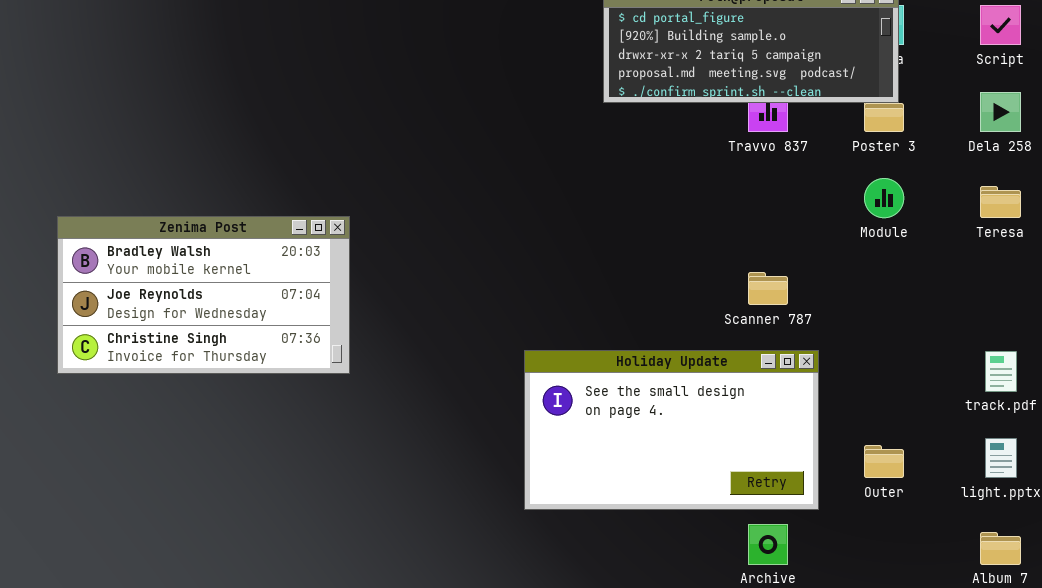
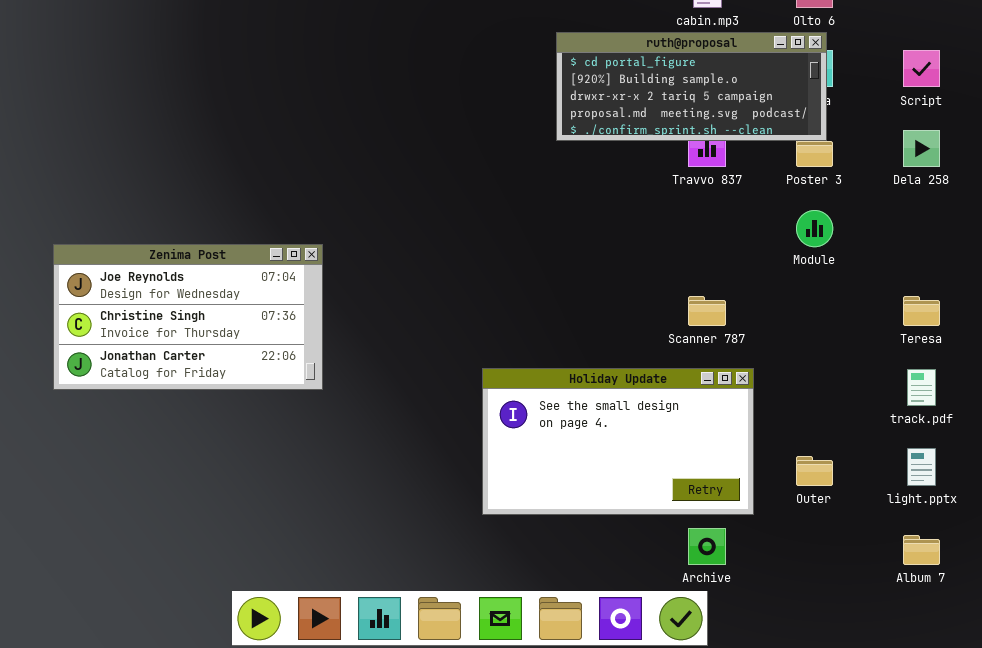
Teresa: [980,186,1021,218] -> [903,296,940,326], moved
Zenima Post: [57,216,350,374] -> [53,244,323,390], scrolled down 1 row

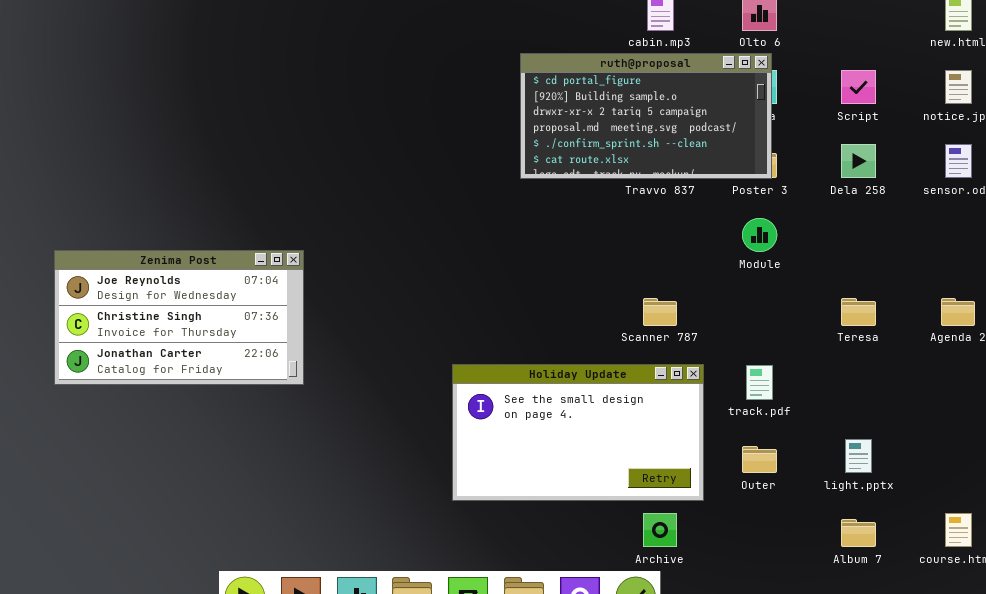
ruth@proposal: [556,32,827,141] -> [520,53,772,179], resized
track.pdf: [907,369,936,406] -> [746,365,773,400], moved

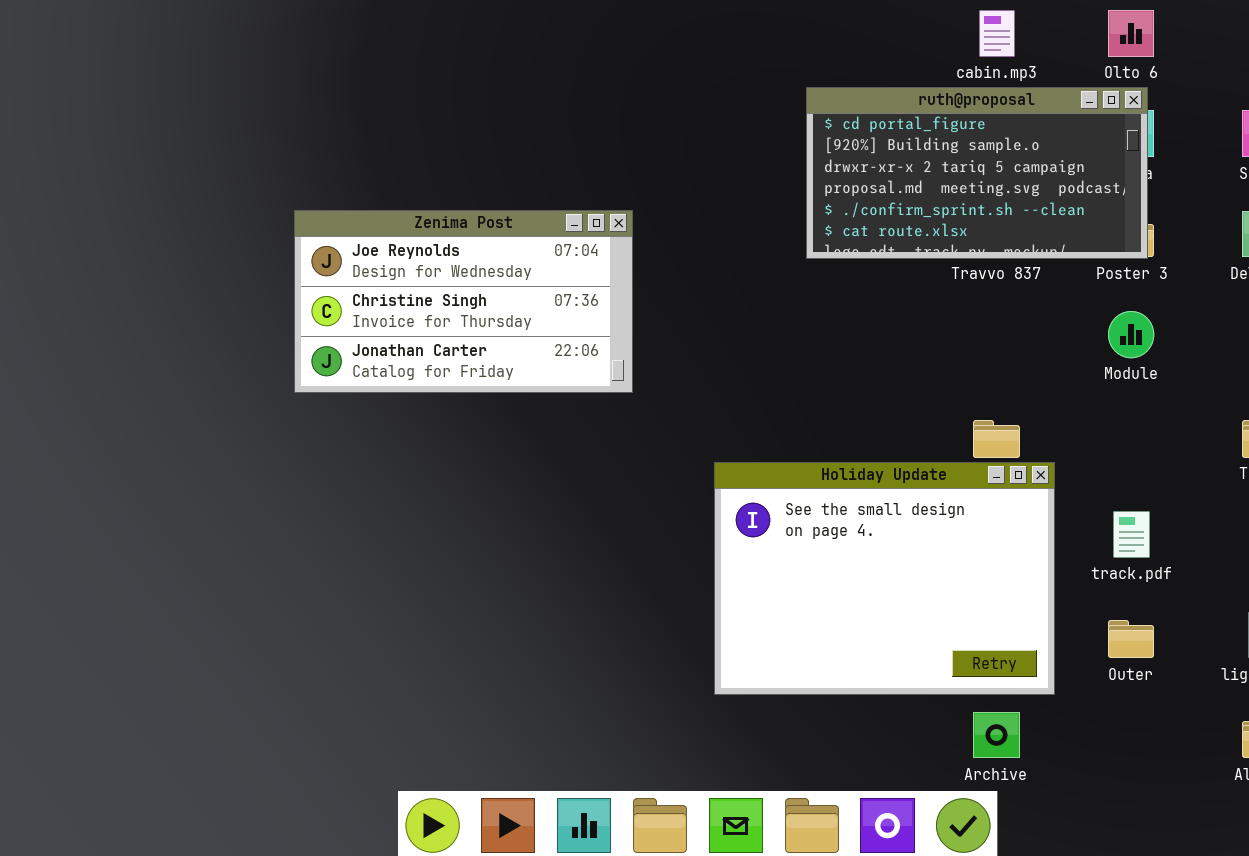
Zenima Post: [54,250,304,385] -> [294,210,633,393], moved
Holiday Update: [452,364,704,501] -> [714,462,1055,695], resized

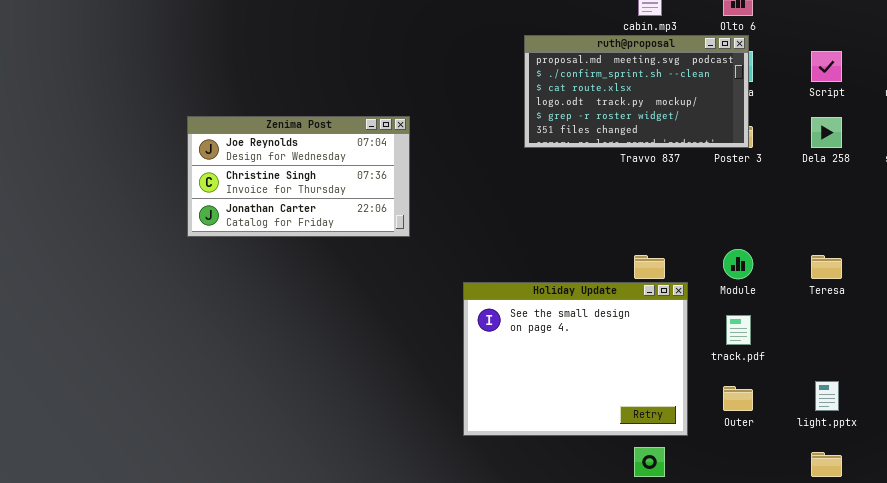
ruth@proposal: [806,87,1148,259] -> [524,35,749,148], scrolled down 3 rows
Module: [1108,311,1154,358] -> [723,249,753,279], moved

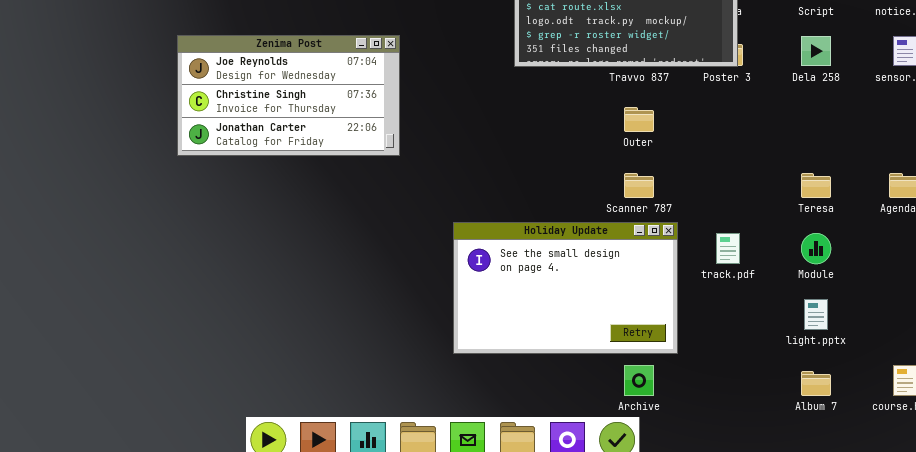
Module: [723,249,753,279] -> [801,233,831,264], moved
Holiday Update: [463,282,688,436] -> [453,222,678,354], resized
Outer: [723,386,753,411] -> [624,107,654,132], moved

